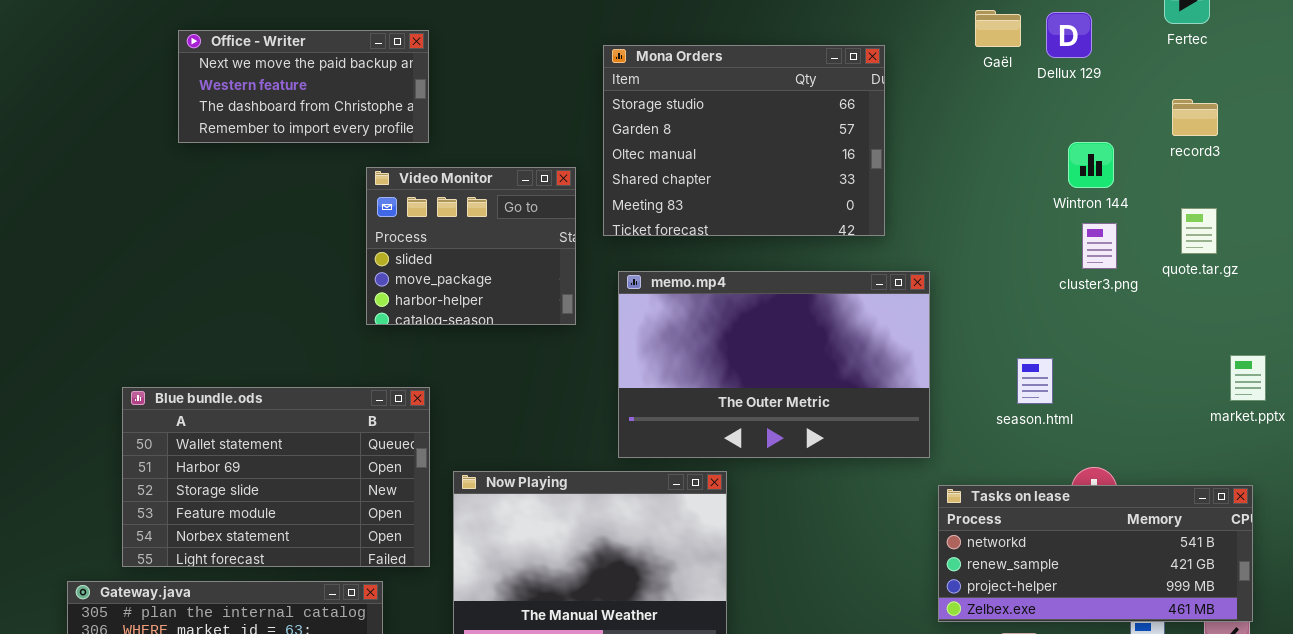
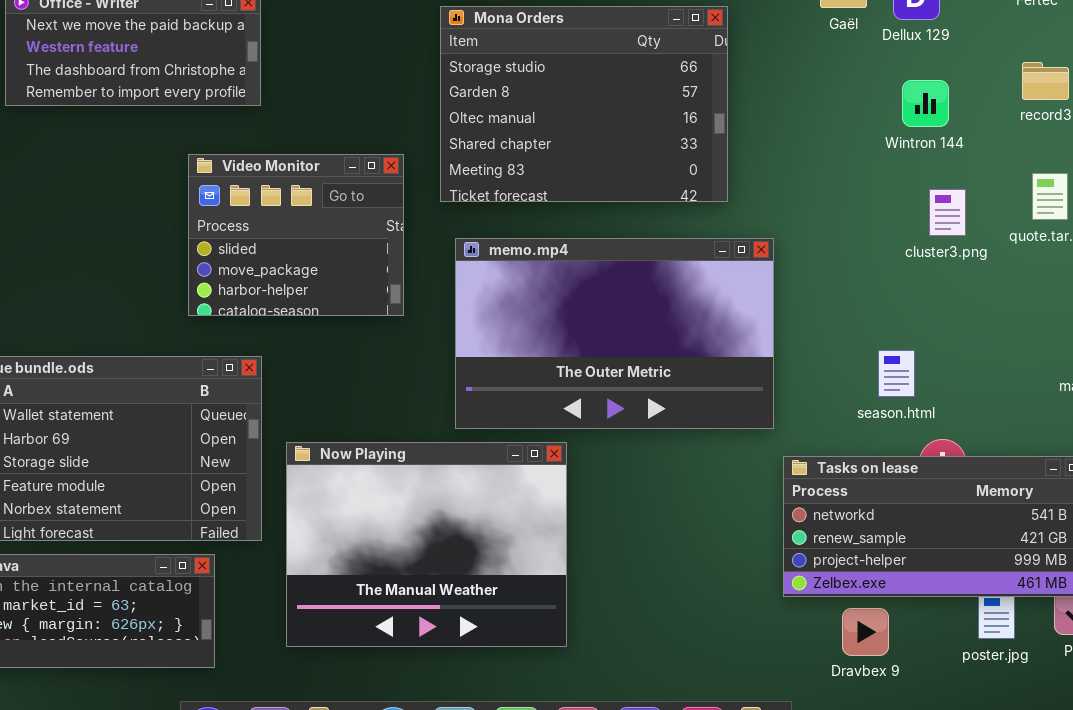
Wintron 144: [1068,142,1114,188] -> [902,80,949,127], moved
Video Monitor: [366,167,576,325] -> [188,154,404,316], moved
season.html: [1017,358,1053,404] -> [878,350,915,397], moved

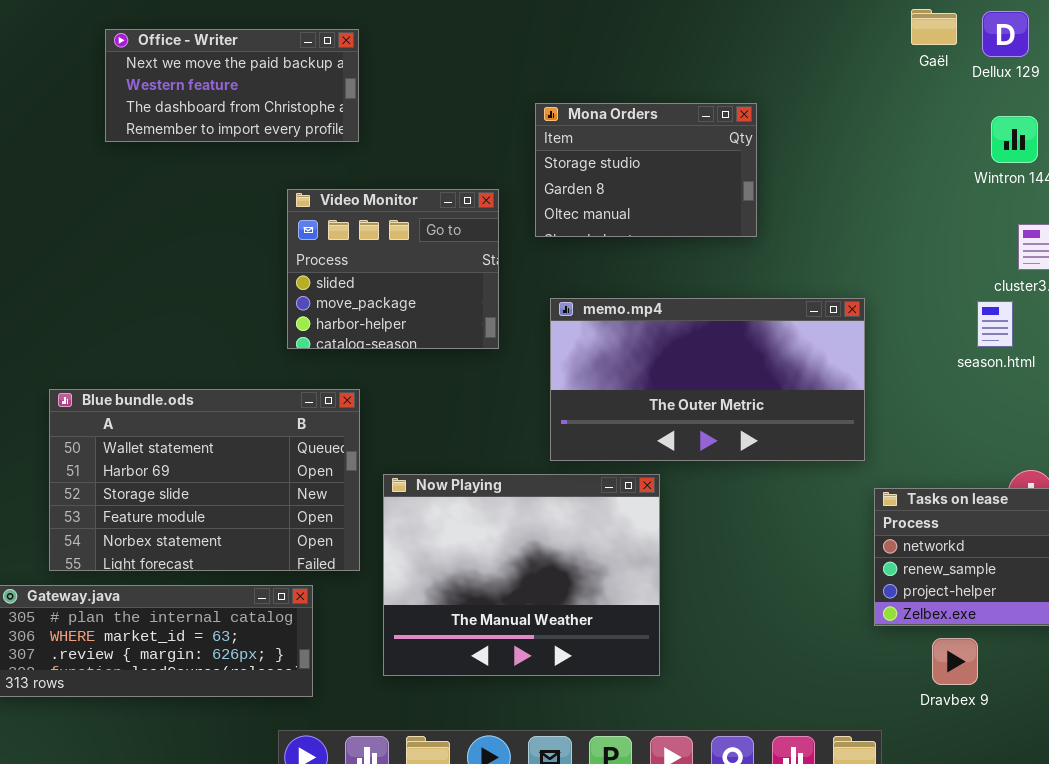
Mona Orders: [440,6,728,202] -> [535,103,757,237], resized
memo.mp4: [455,238,774,429] -> [550,298,865,461], resized
season.html: [878,350,915,397] -> [977,301,1013,347], moved

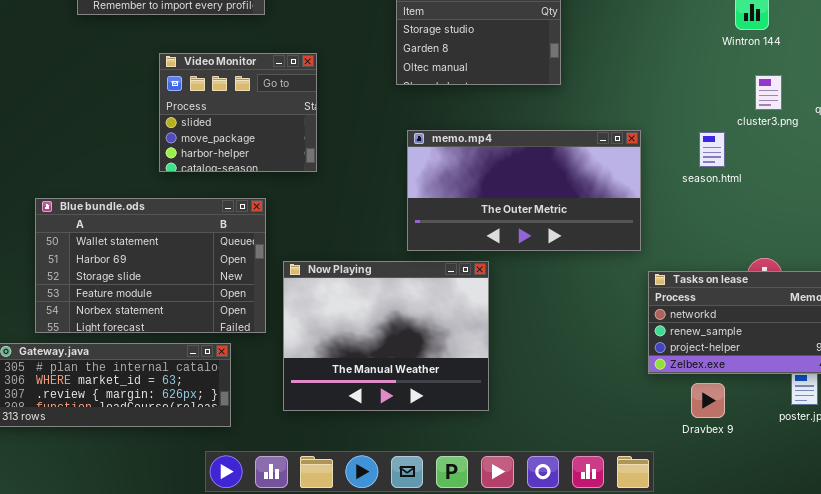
Video Monitor: [287,189,499,349] -> [159,53,317,172], moved
season.html: [977,301,1013,347] -> [699,132,725,167], moved

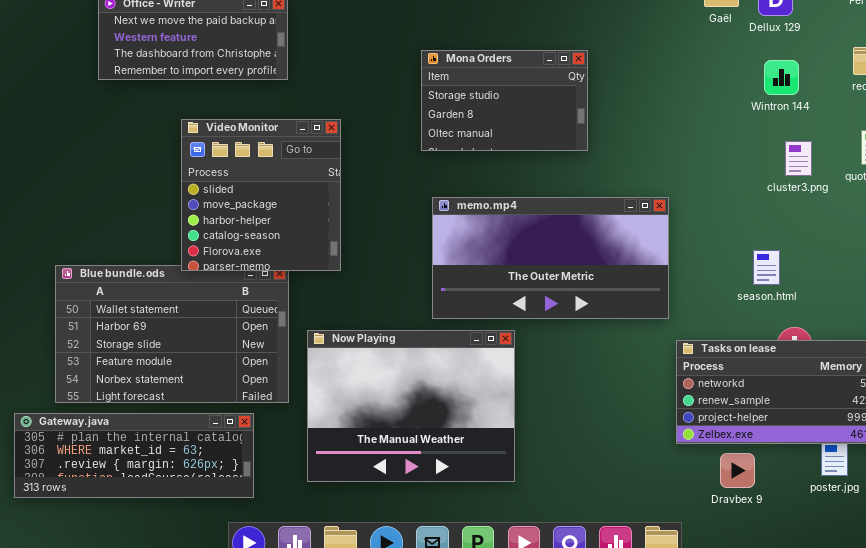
Video Monitor: [159,53,317,172] -> [181,119,341,271], resized
season.html: [699,132,725,167] -> [753,250,780,285], moved

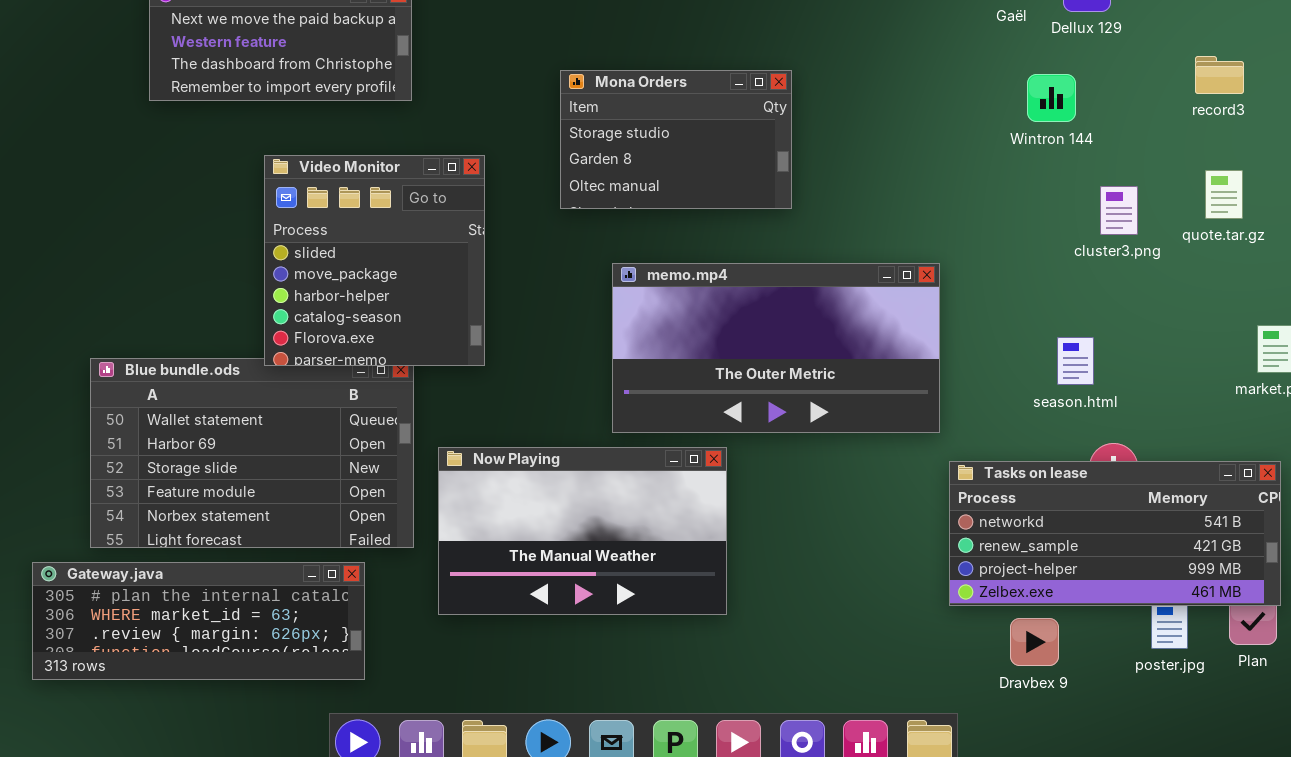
Mona Orders: [421,50,588,151] -> [560,70,792,209], moved
Wintron 144: [764,60,799,95] -> [1027,74,1076,122], moved
Now Playing: [307,330,515,482] -> [438,447,727,615], resized

